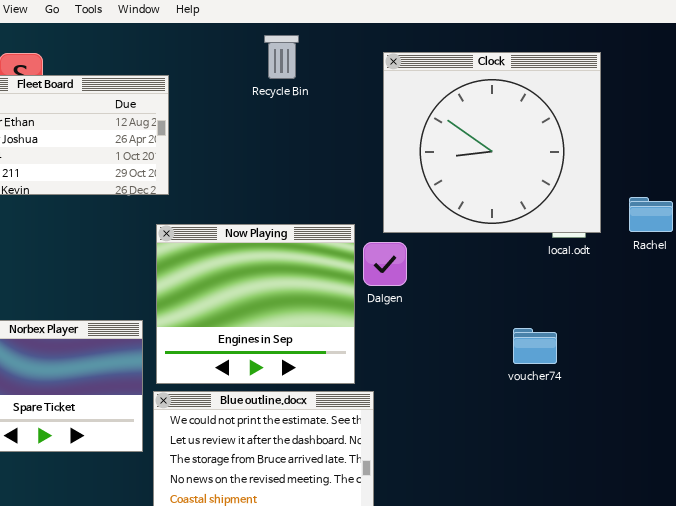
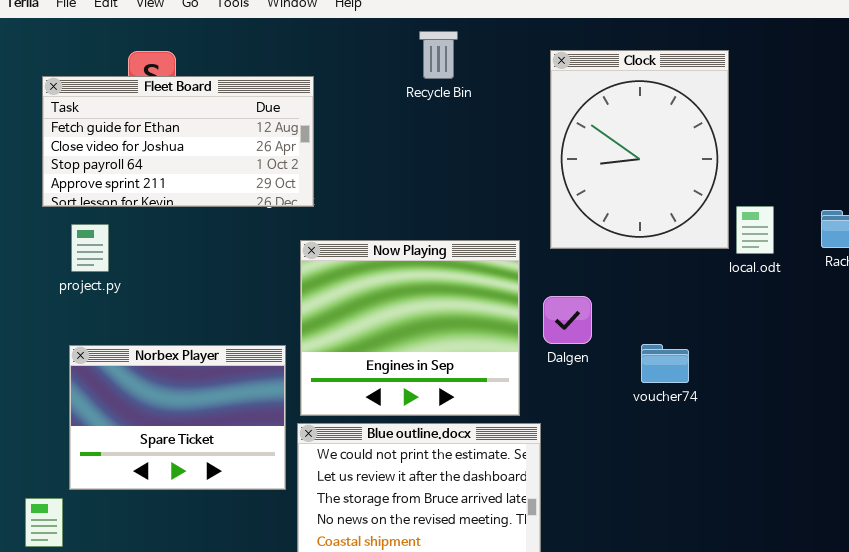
Clock: [383,52,601,233] -> [550,50,729,249], resized
Dalgen: [363,242,407,286] -> [543,296,592,344], moved
voucher74: [513,328,557,364] -> [641,344,689,383], moved

